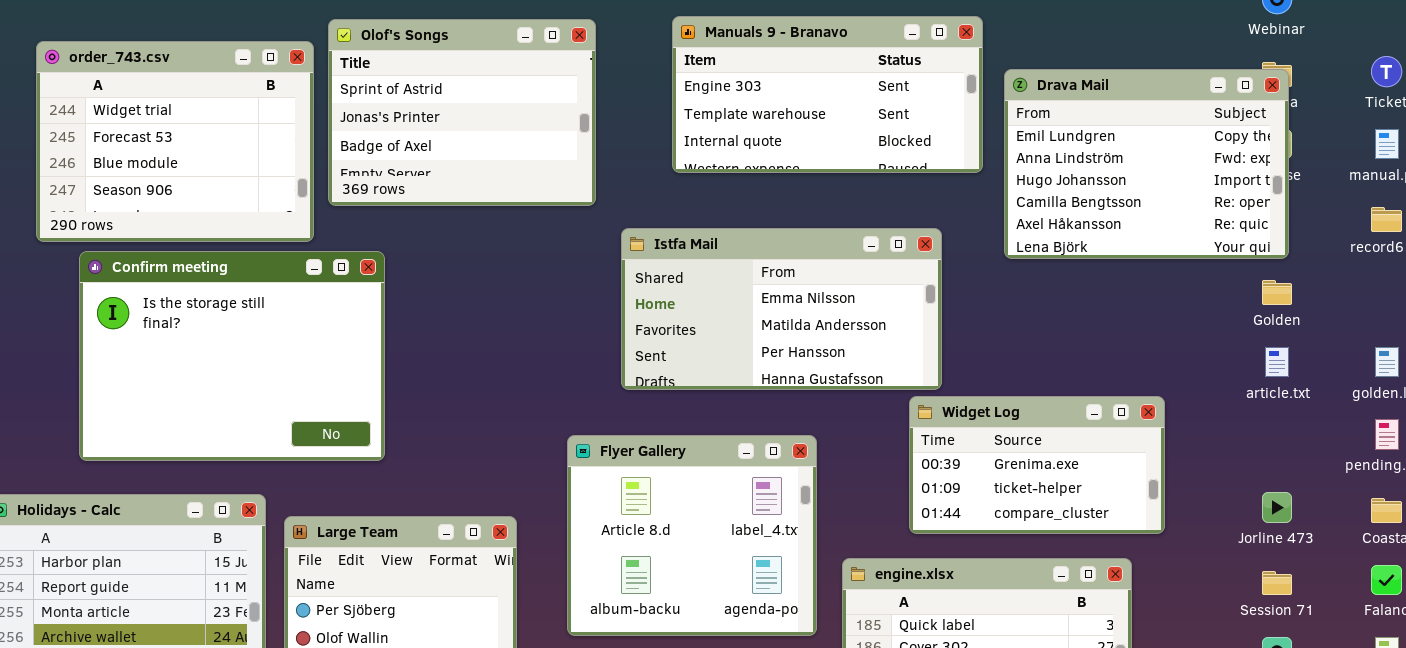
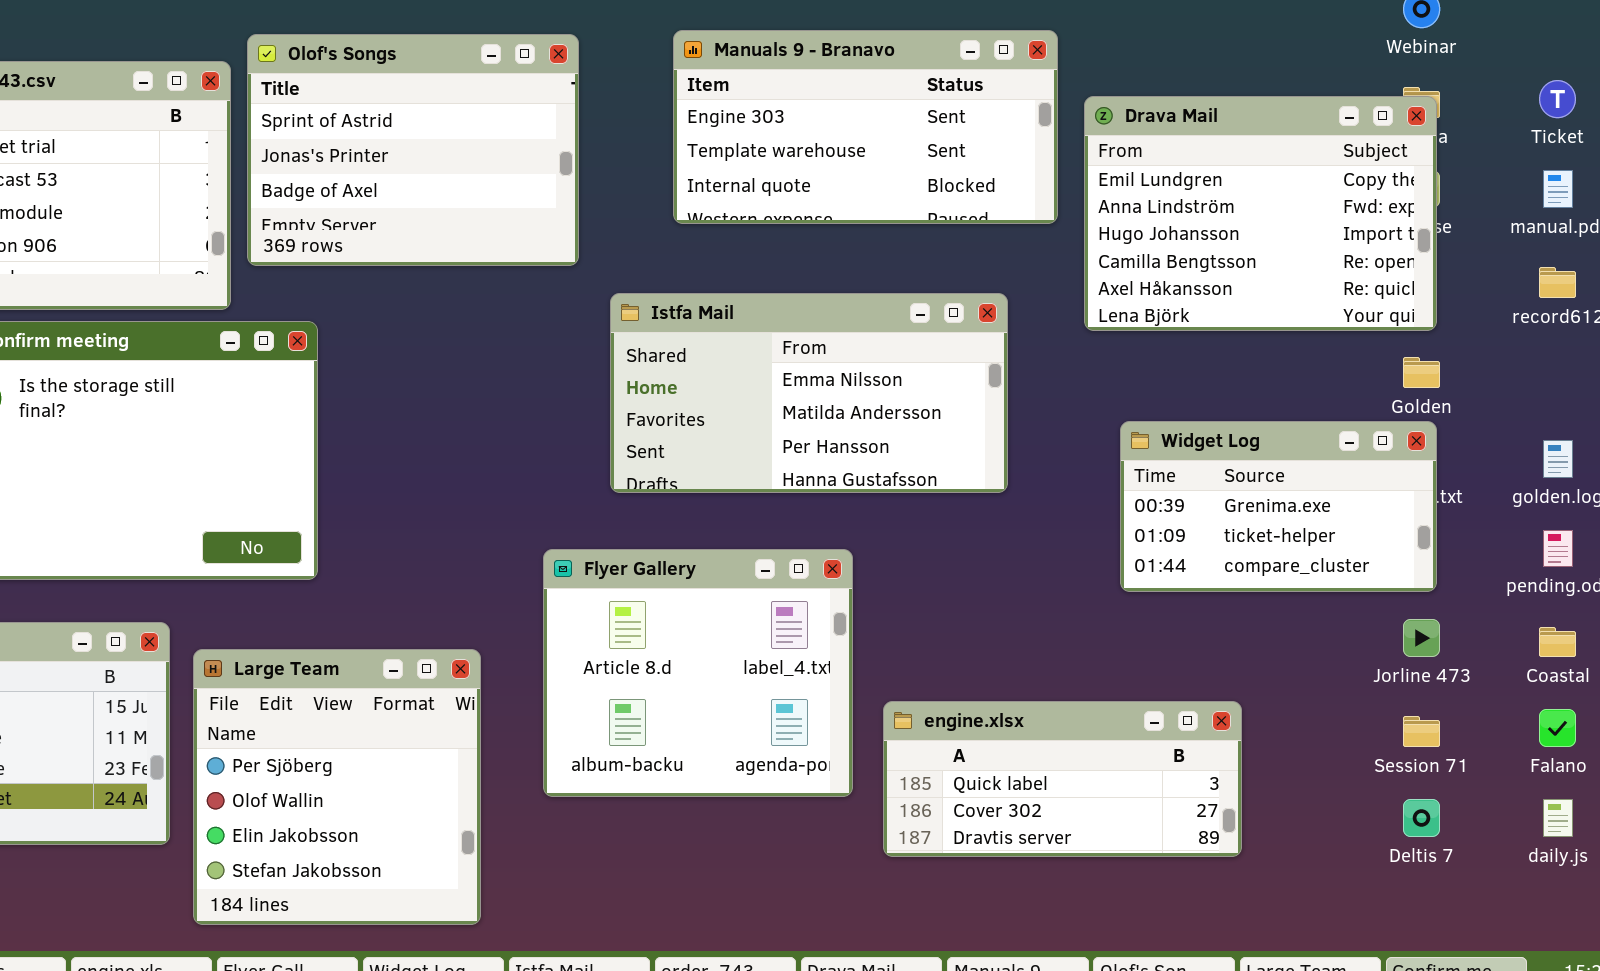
Widget Log: [909,396,1165,534] -> [1120,421,1437,592], moved

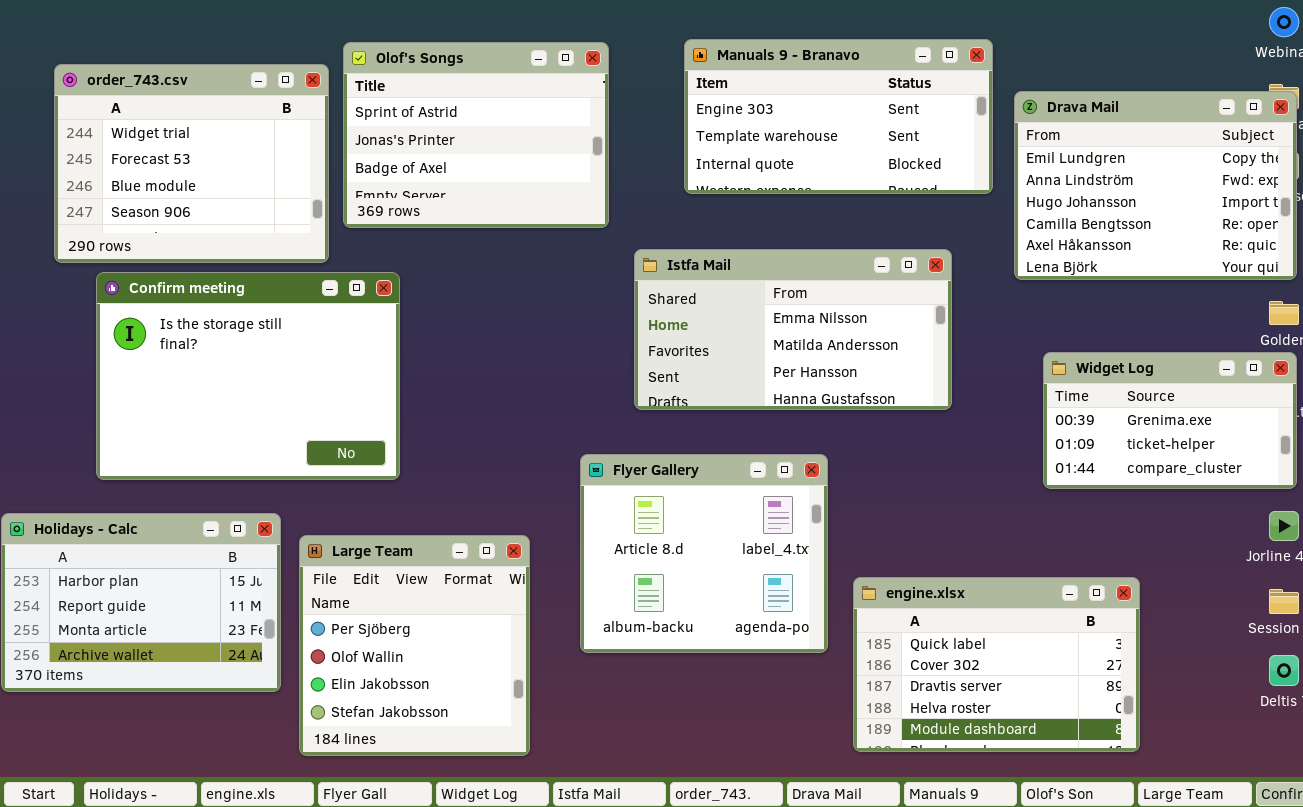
engine.xlsx: [883,701,1242,857] -> [853,577,1140,752], resized

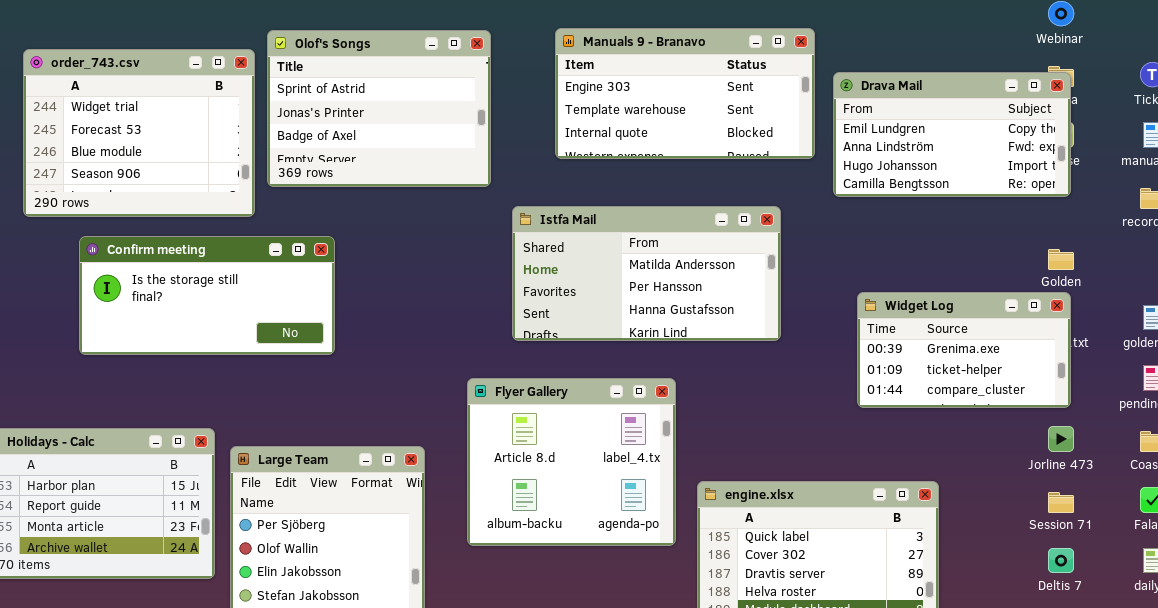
Drava Mail: [1014,91,1297,280] -> [833,72,1071,197], resized
Istfa Mail: [634,249,952,410] -> [512,206,781,341], scrolled down 1 row
Confirm meeting: [96,272,400,480] -> [79,236,335,355], moved, resized

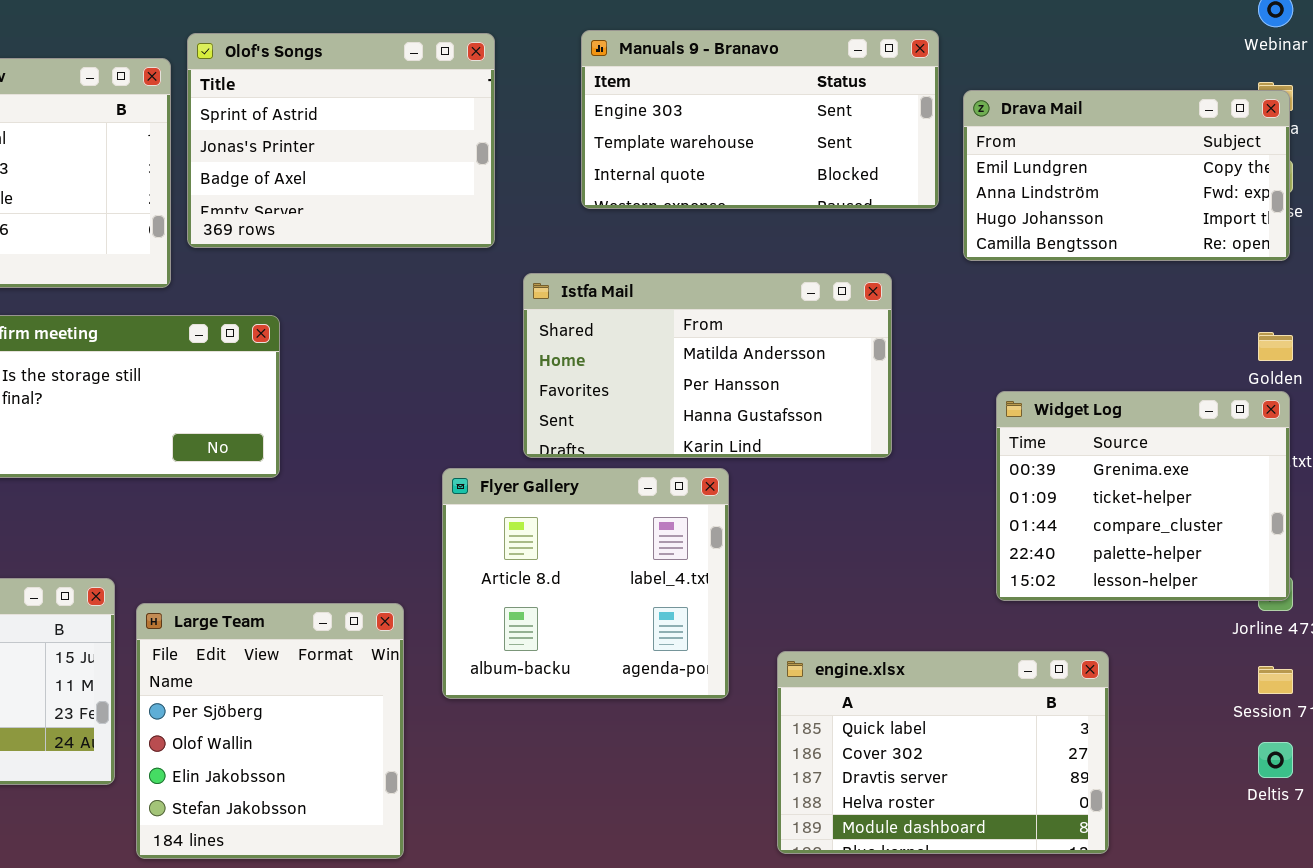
Widget Log: [857,292,1071,408] -> [996,391,1290,601], resized
Flyer Gallery: [467,378,676,546] -> [442,468,729,699], moved

